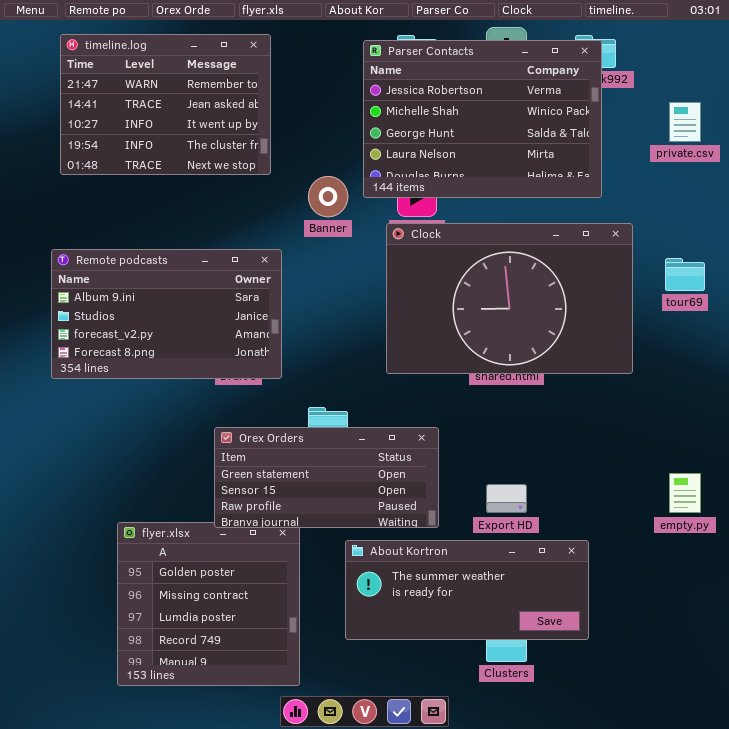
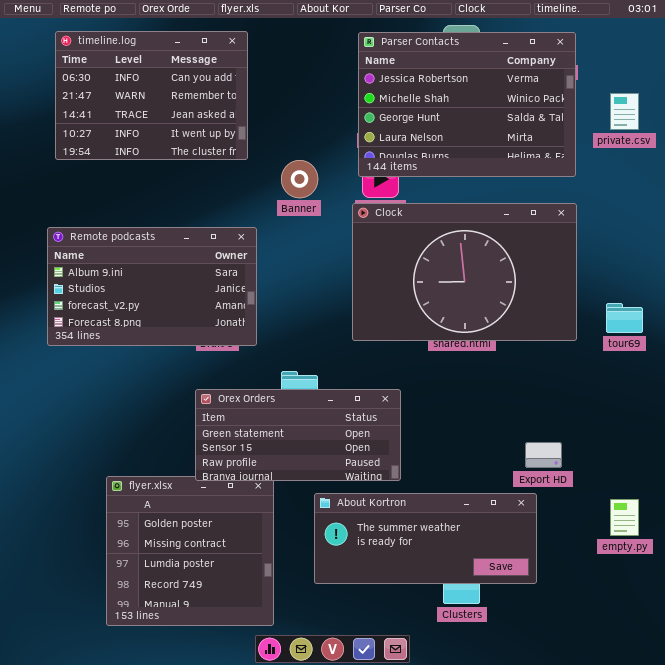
timeline.log: [60,34,271,175] -> [55,31,248,160], scrolled up 1 row
Parser Contacts: [363,40,602,198] -> [358,32,576,177], moved
tour69: [665,258,705,291] -> [606,303,643,333], moved
empty.py: [669,473,701,513] -> [610,499,639,536], moved
Export HD: [486,484,527,513] -> [525,442,562,468], moved

